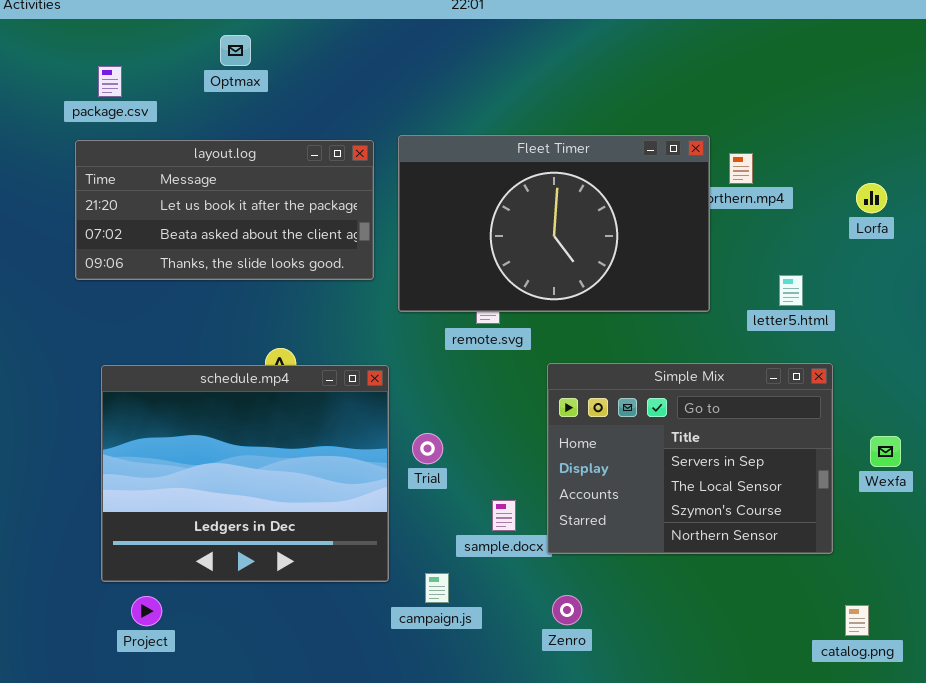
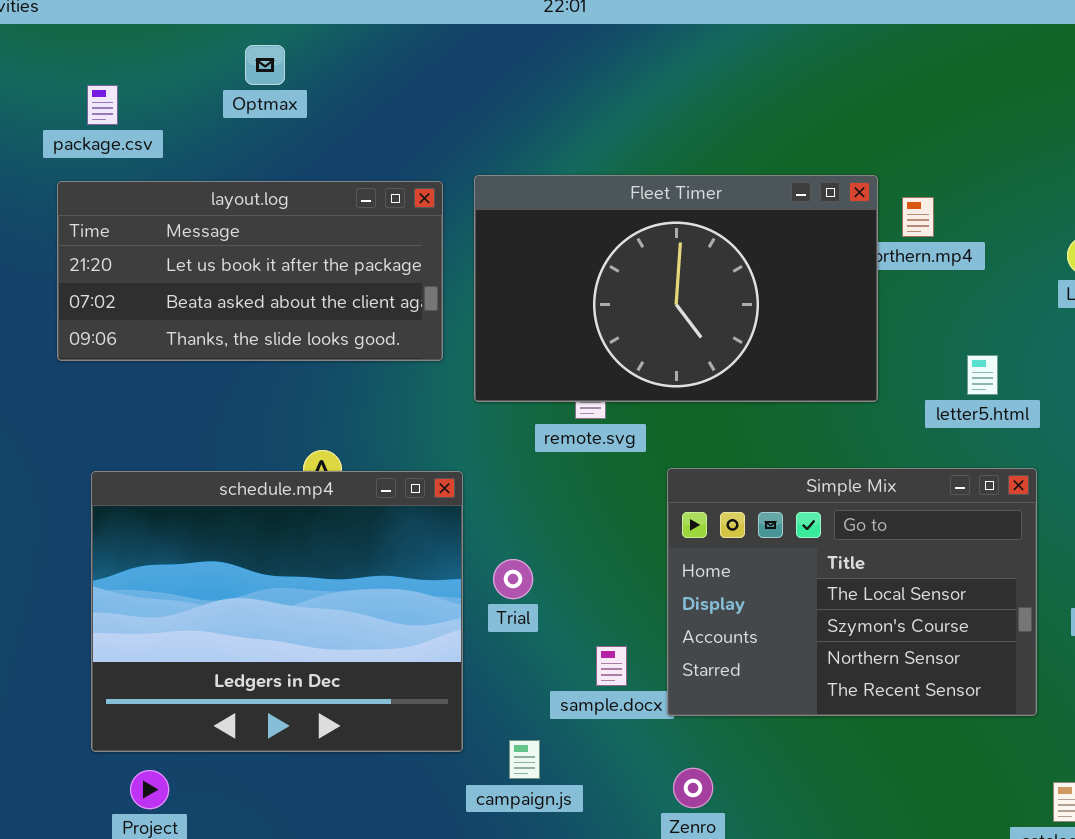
Simple Mix: [547,363,833,554] -> [667,468,1037,716], scrolled down 1 row

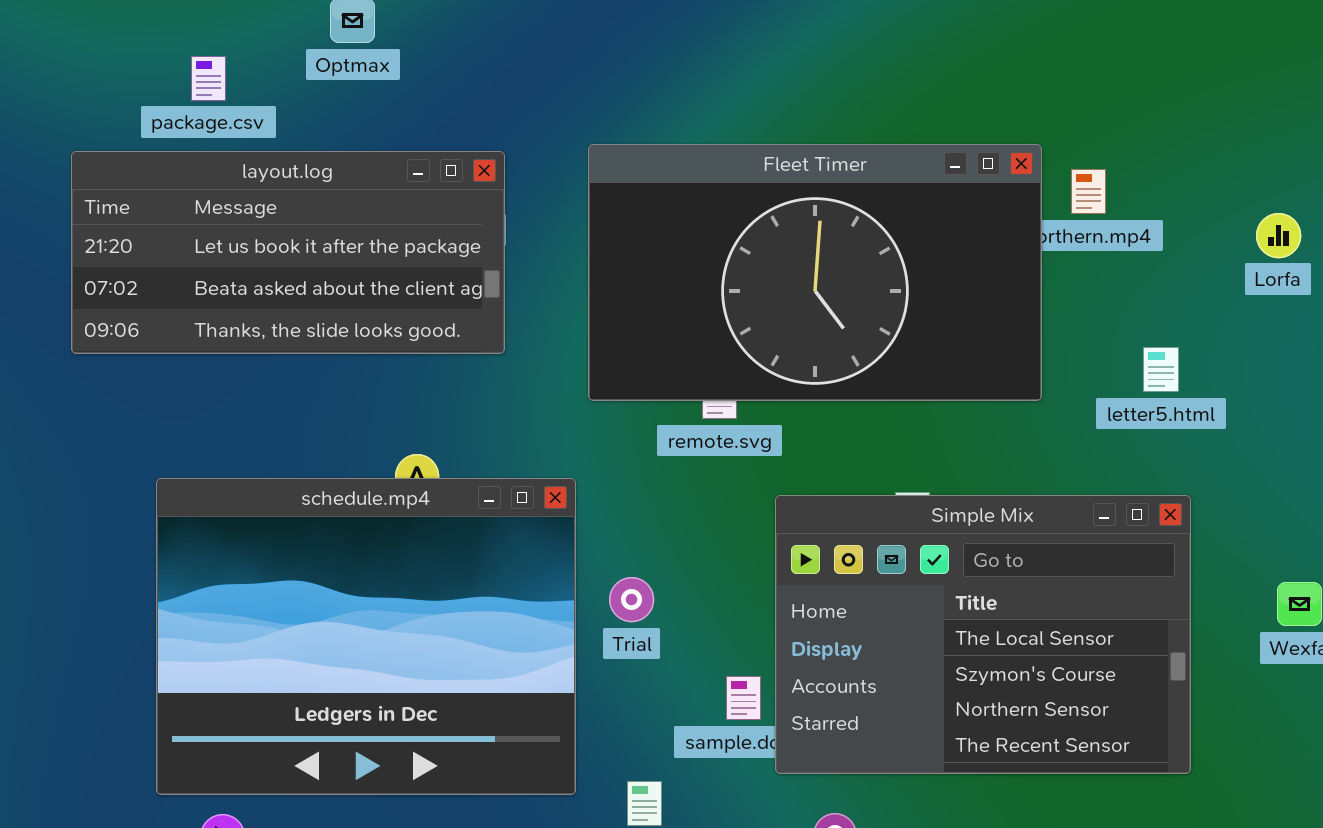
package.csv: [87,85,118,125] -> [191,56,226,101], moved
layout.log: [57,181,443,361] -> [71,151,505,354], moved
Simple Mix: [667,468,1037,716] -> [775,495,1191,774], moved

